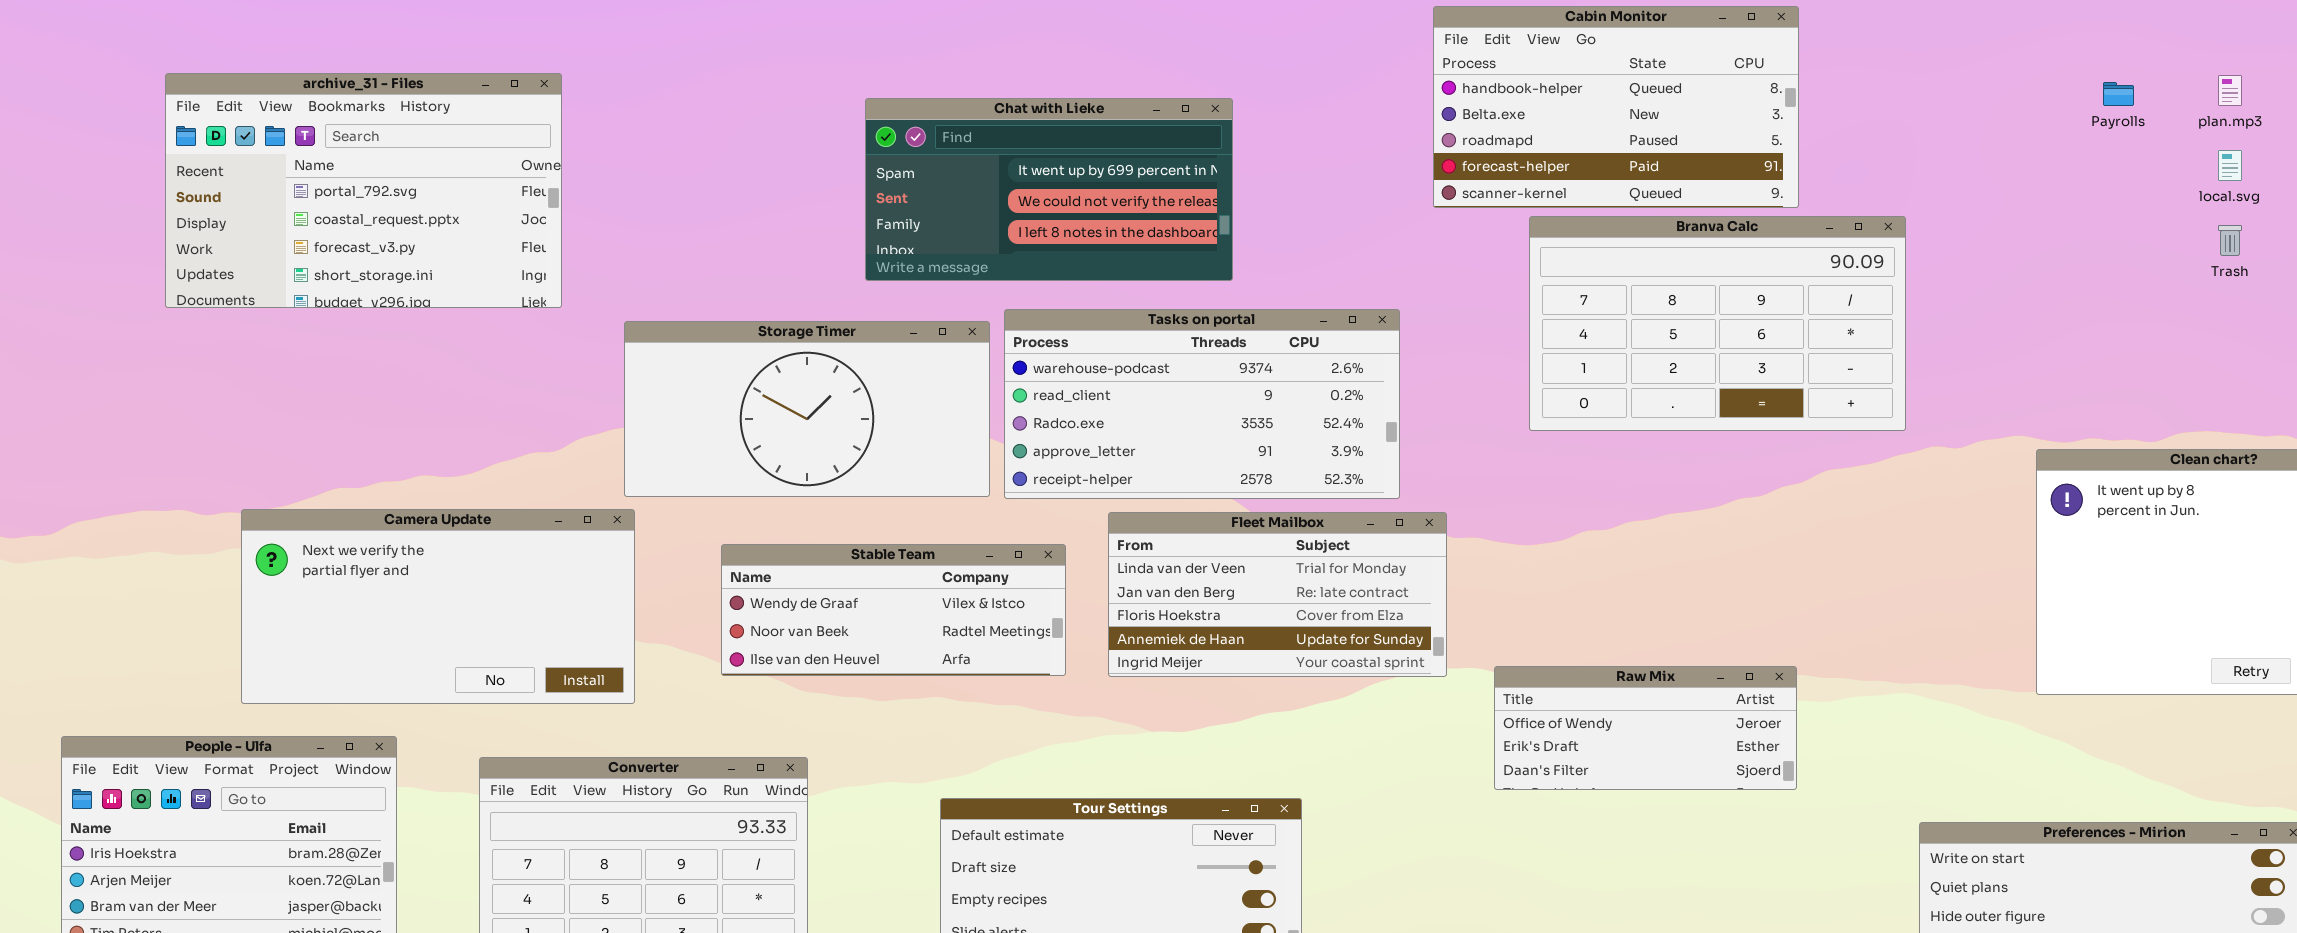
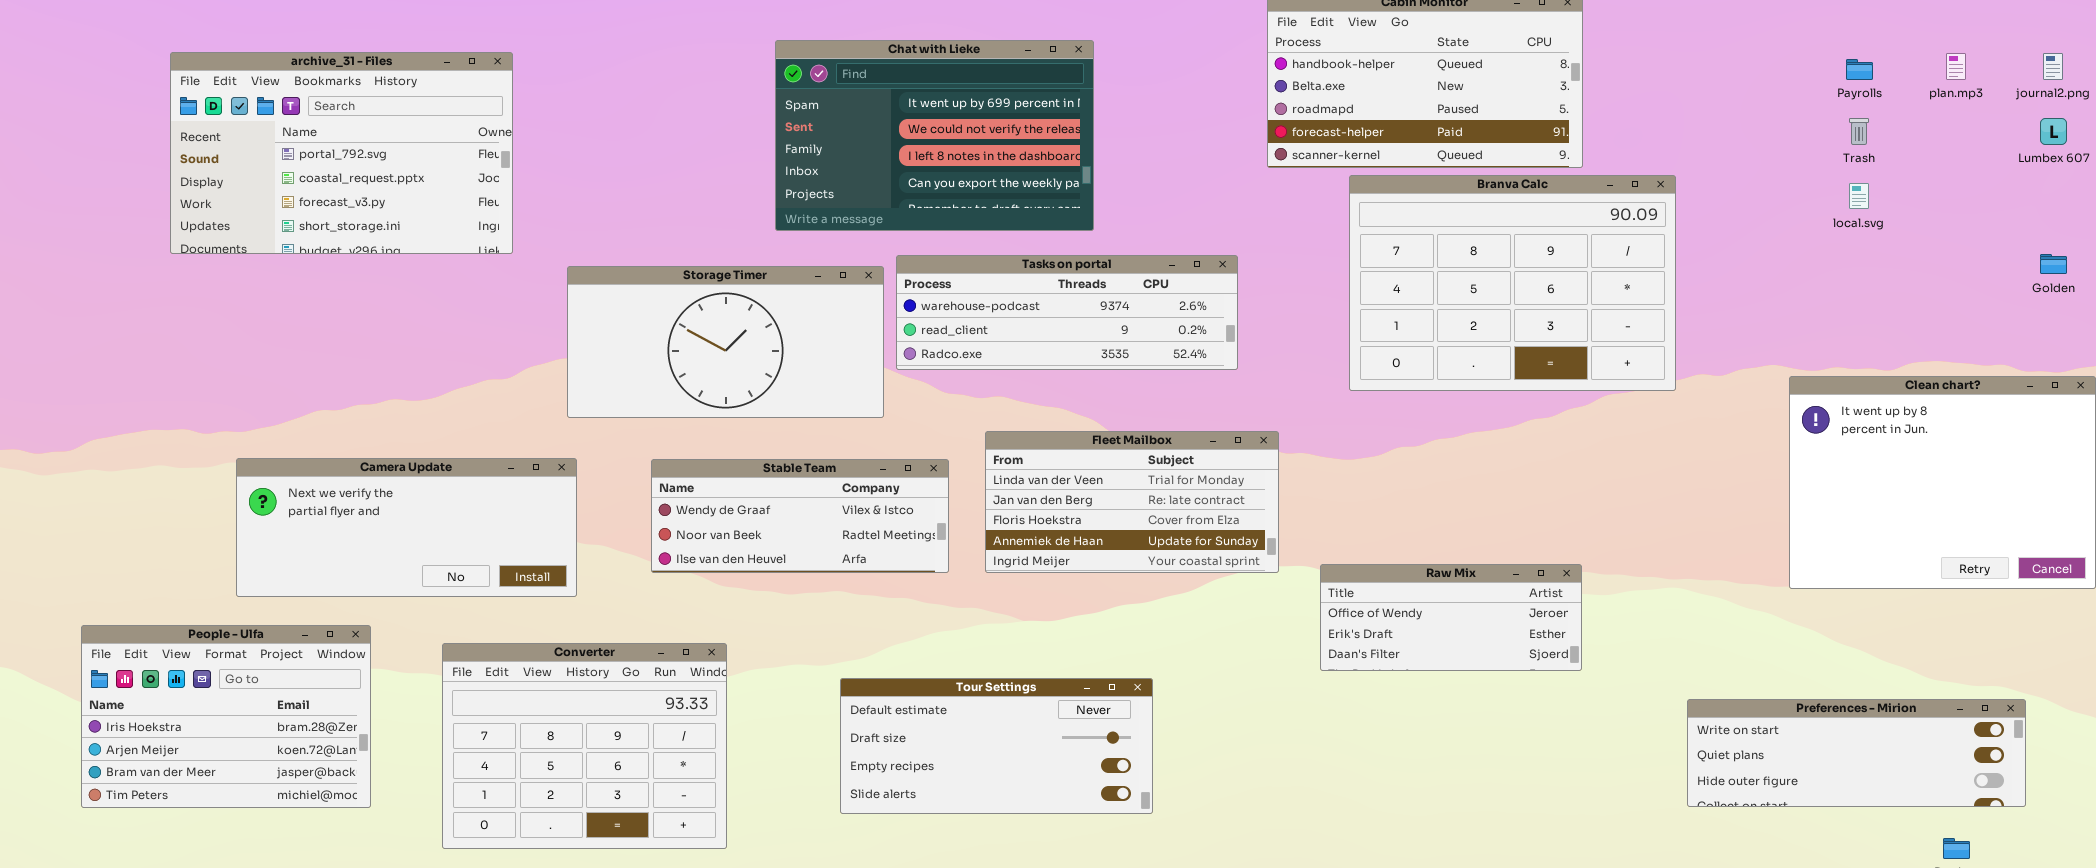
Chat with Lieke: [865,98,1233,281] -> [775,40,1094,231], resized
local.svg: [2218,150,2242,181] -> [1849,183,1869,209], moved
Branva Calc: [1529,216,1906,431] -> [1349,175,1676,391], resized
Trash: [2218,225,2242,256] -> [1849,118,1869,145], moved
Tasks on portal: [1004,309,1400,499] -> [896,255,1238,370], resized
Camera Update: [241,509,635,704] -> [236,458,577,597], resized

